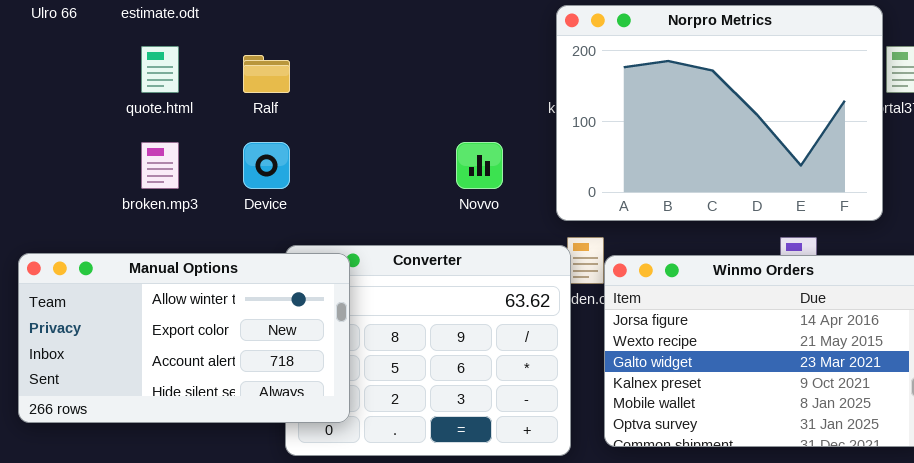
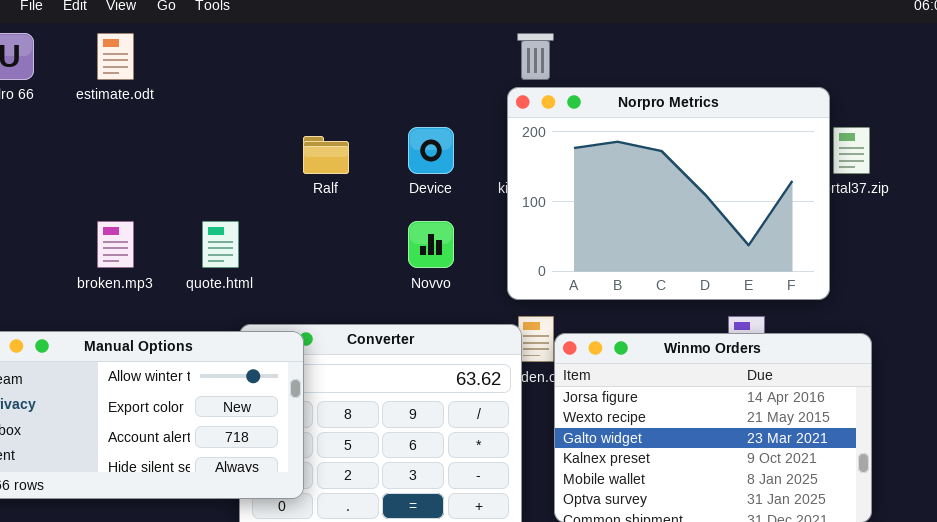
quote.html: [141,46,179,93] -> [202,221,239,268], moved
Ralf: [243,55,290,93] -> [303,136,349,174], moved
Device: [243,142,290,189] -> [408,127,454,174], moved

